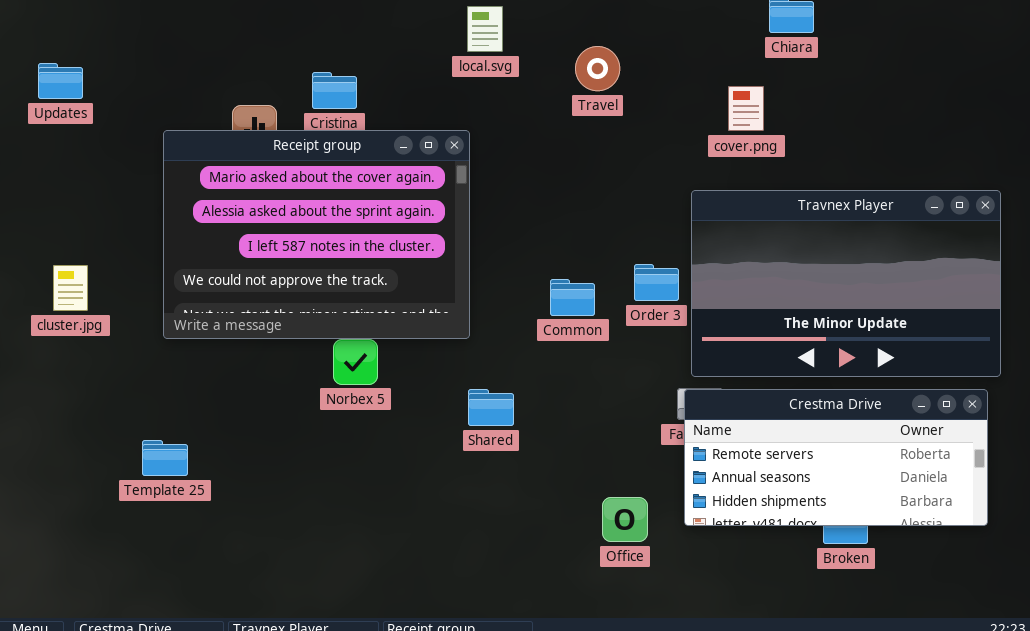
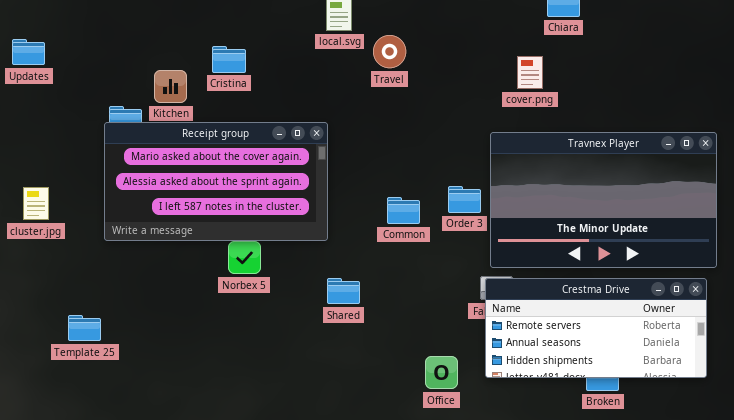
Travel: [575,46,620,91] -> [373,35,406,68], moved
Receipt group: [163,130,470,339] -> [104,122,328,241], resized
Template 25: [142,440,188,476] -> [68,315,101,341], moved

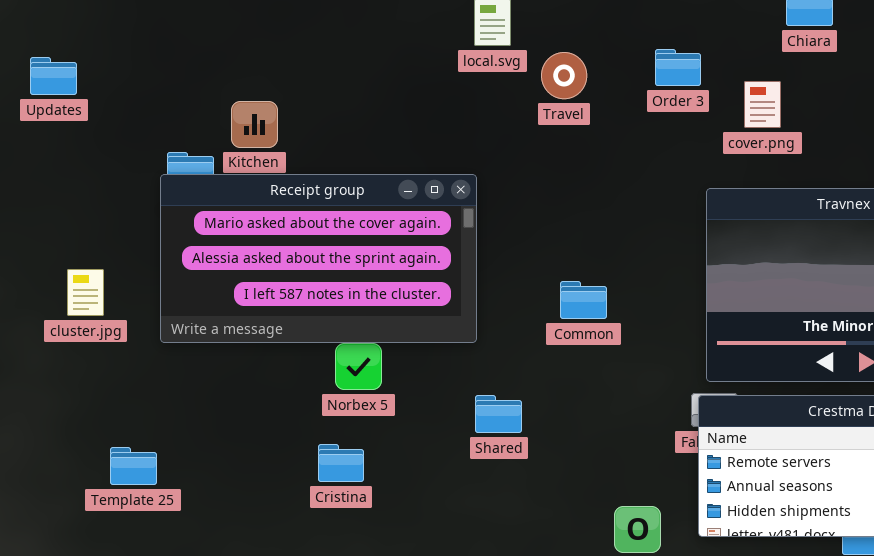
Cristina: [212,46,246,73] -> [318,444,364,482], moved
Order 3: [448,186,481,213] -> [655,49,701,86], moved
cluster.jpg: [23,187,49,220] -> [67,269,104,316], moved

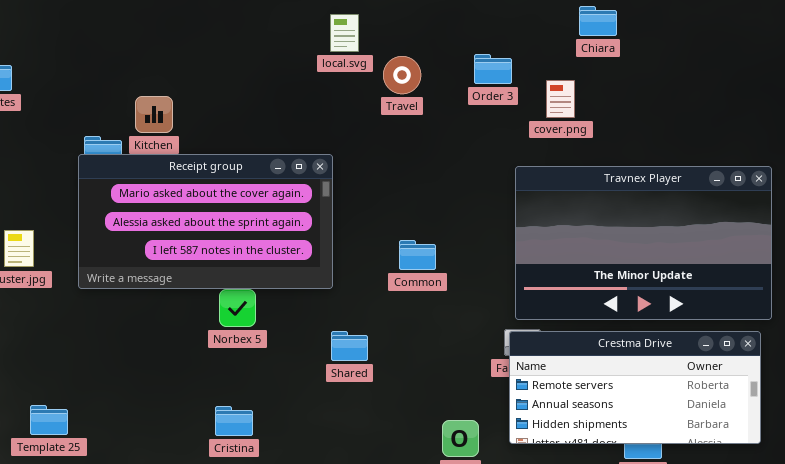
Cristina: [318,444,364,482] -> [215,406,253,436], moved
Template 25: [110,447,157,485] -> [30,405,68,435], moved

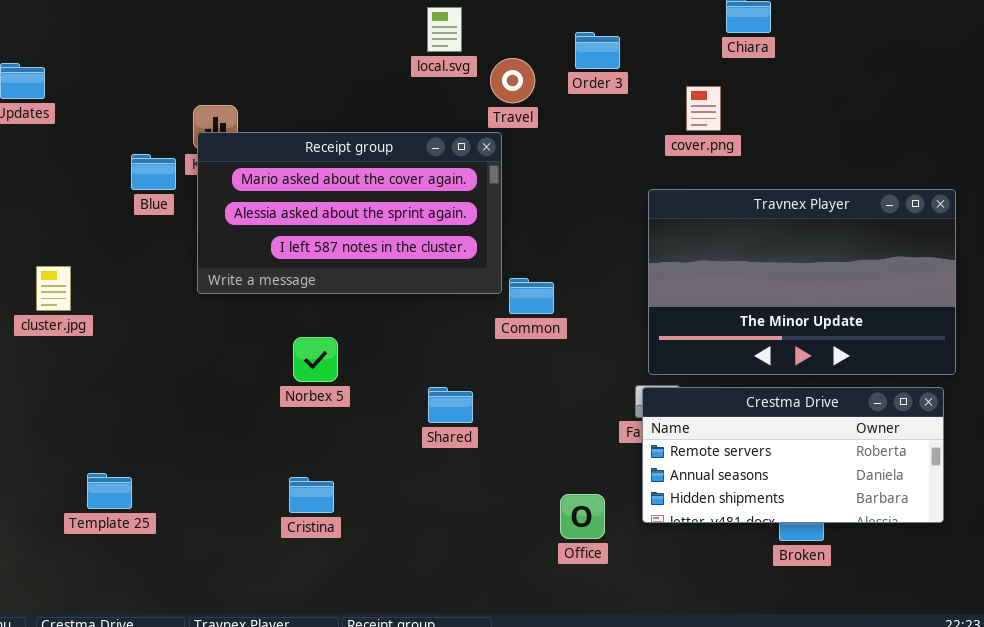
Order 3: [474,54,512,84] -> [575,32,620,69], moved
Receipt group: [78,154,333,289] -> [197,132,502,294], moved
Template 25: [30,405,68,435] -> [87,473,132,509], moved

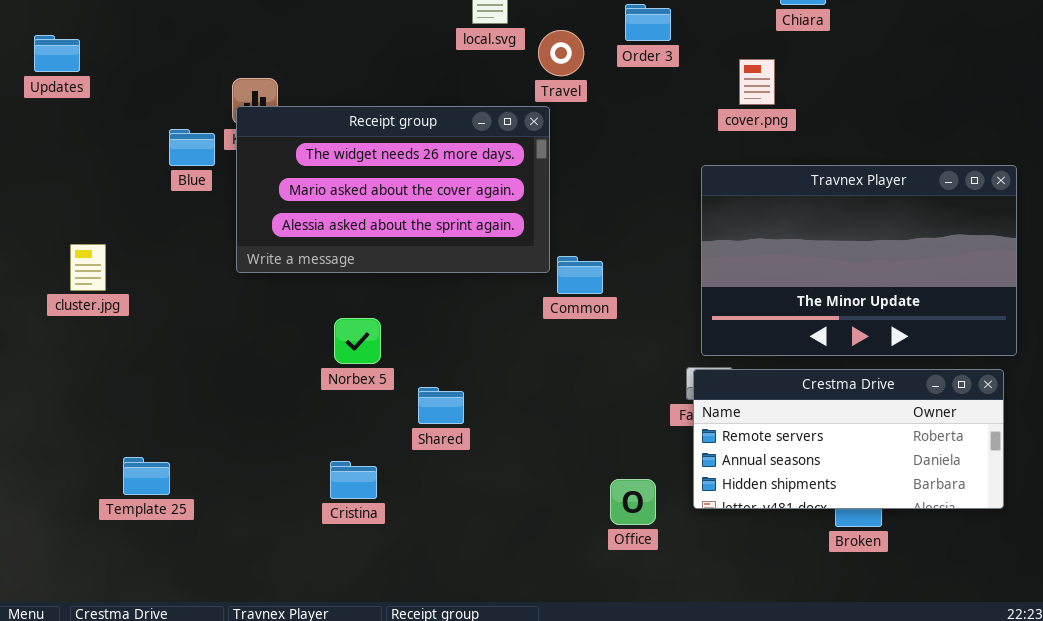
Receipt group: [197,132,502,294] -> [236,106,550,273], scrolled up 1 row
Shared: [428,387,473,423] -> [418,387,464,424], moved

